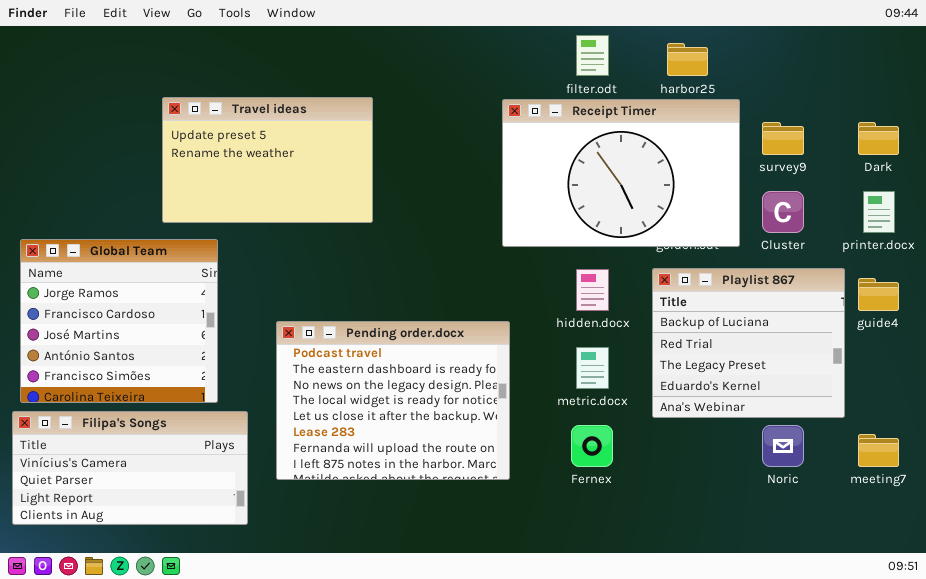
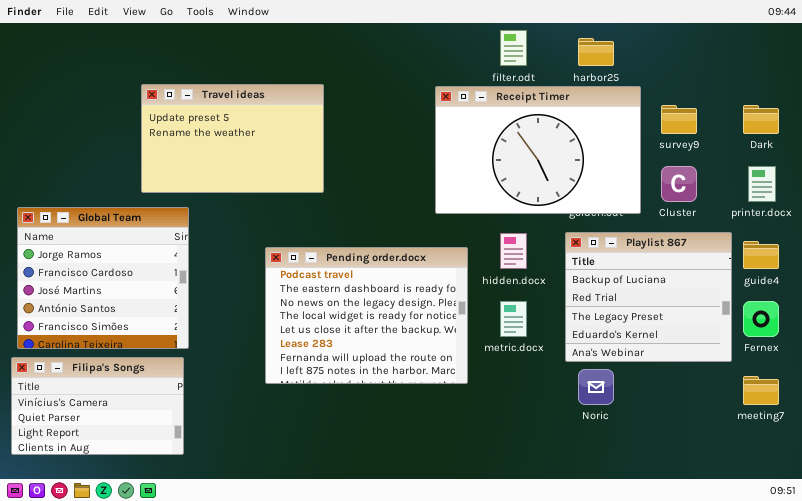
Pending order.docx: [276,321,510,480] -> [265,247,468,384], moved
Filipa's Songs: [12,411,248,525] -> [11,357,184,455], resized
Fernex: [571,425,613,467] -> [743,301,779,337], moved
Noric: [762,425,804,467] -> [578,369,614,405], moved

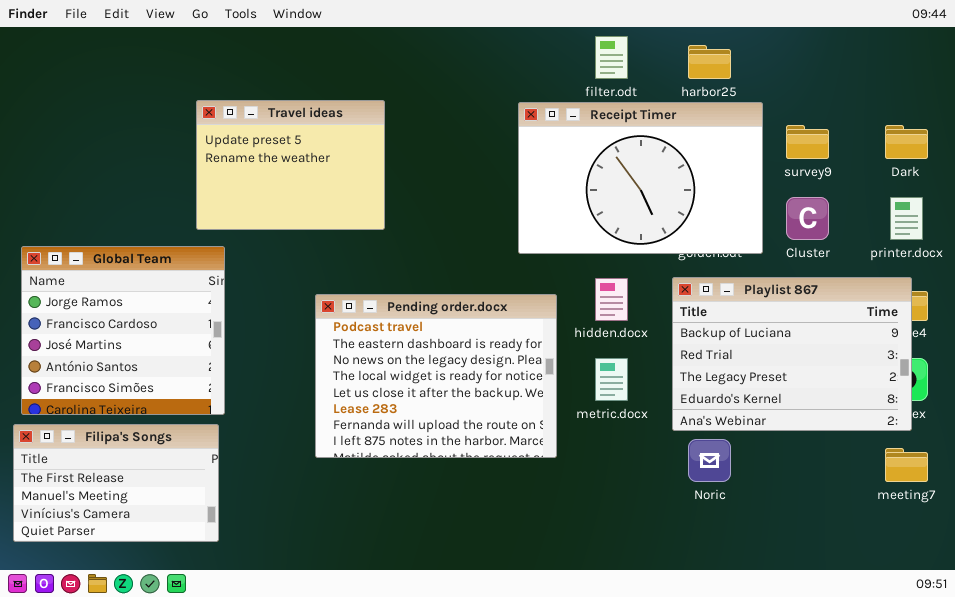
Travel ideas: [141,84,324,193] -> [196,100,385,230], resized
Playlist 867: [565,232,732,362] -> [672,277,912,431], resized
Filipa's Songs: [11,357,184,455] -> [13,424,219,542], scrolled up 2 rows

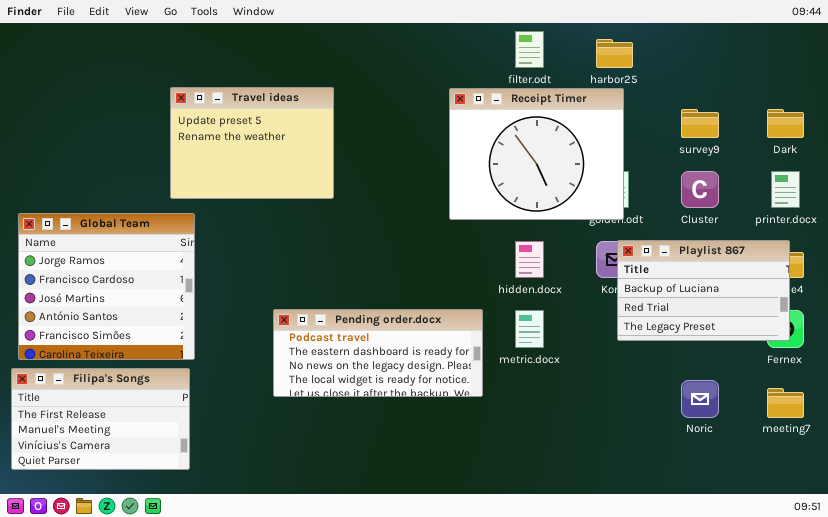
Receipt Timer: [518,102,763,254] -> [449,88,624,220], resized
Playlist 867: [672,277,912,431] -> [617,240,790,341], resized
Pending order.docx: [315,294,557,458] -> [273,309,483,397], resized
Noric: [688,439,731,482] -> [681,380,719,418], moved

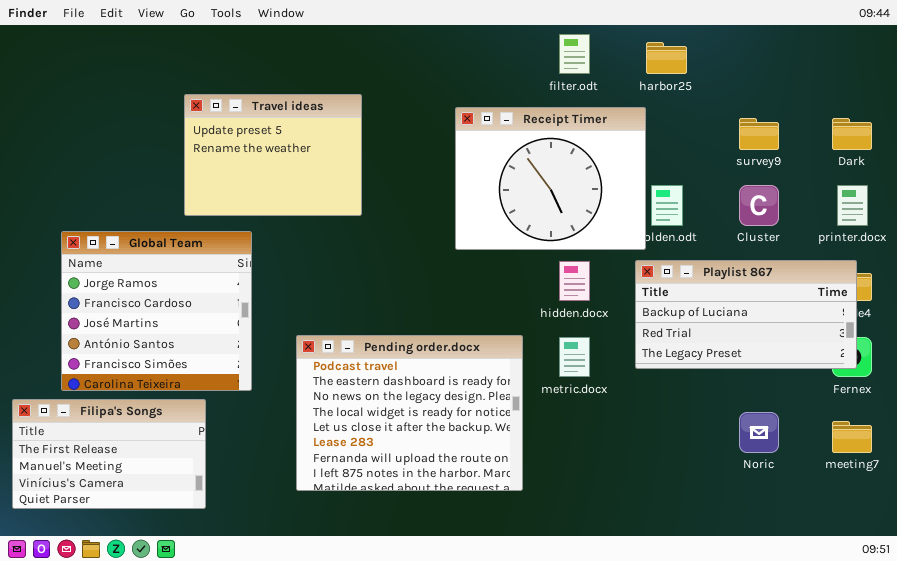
Receipt Timer: [449,88,624,220] -> [455,107,646,250], moved
Global Team: [18,213,195,360] -> [61,231,252,391], moved
Playlist 867: [617,240,790,341] -> [635,260,857,369], resized
Pending order.docx: [273,309,483,397] -> [296,335,523,491], resized

